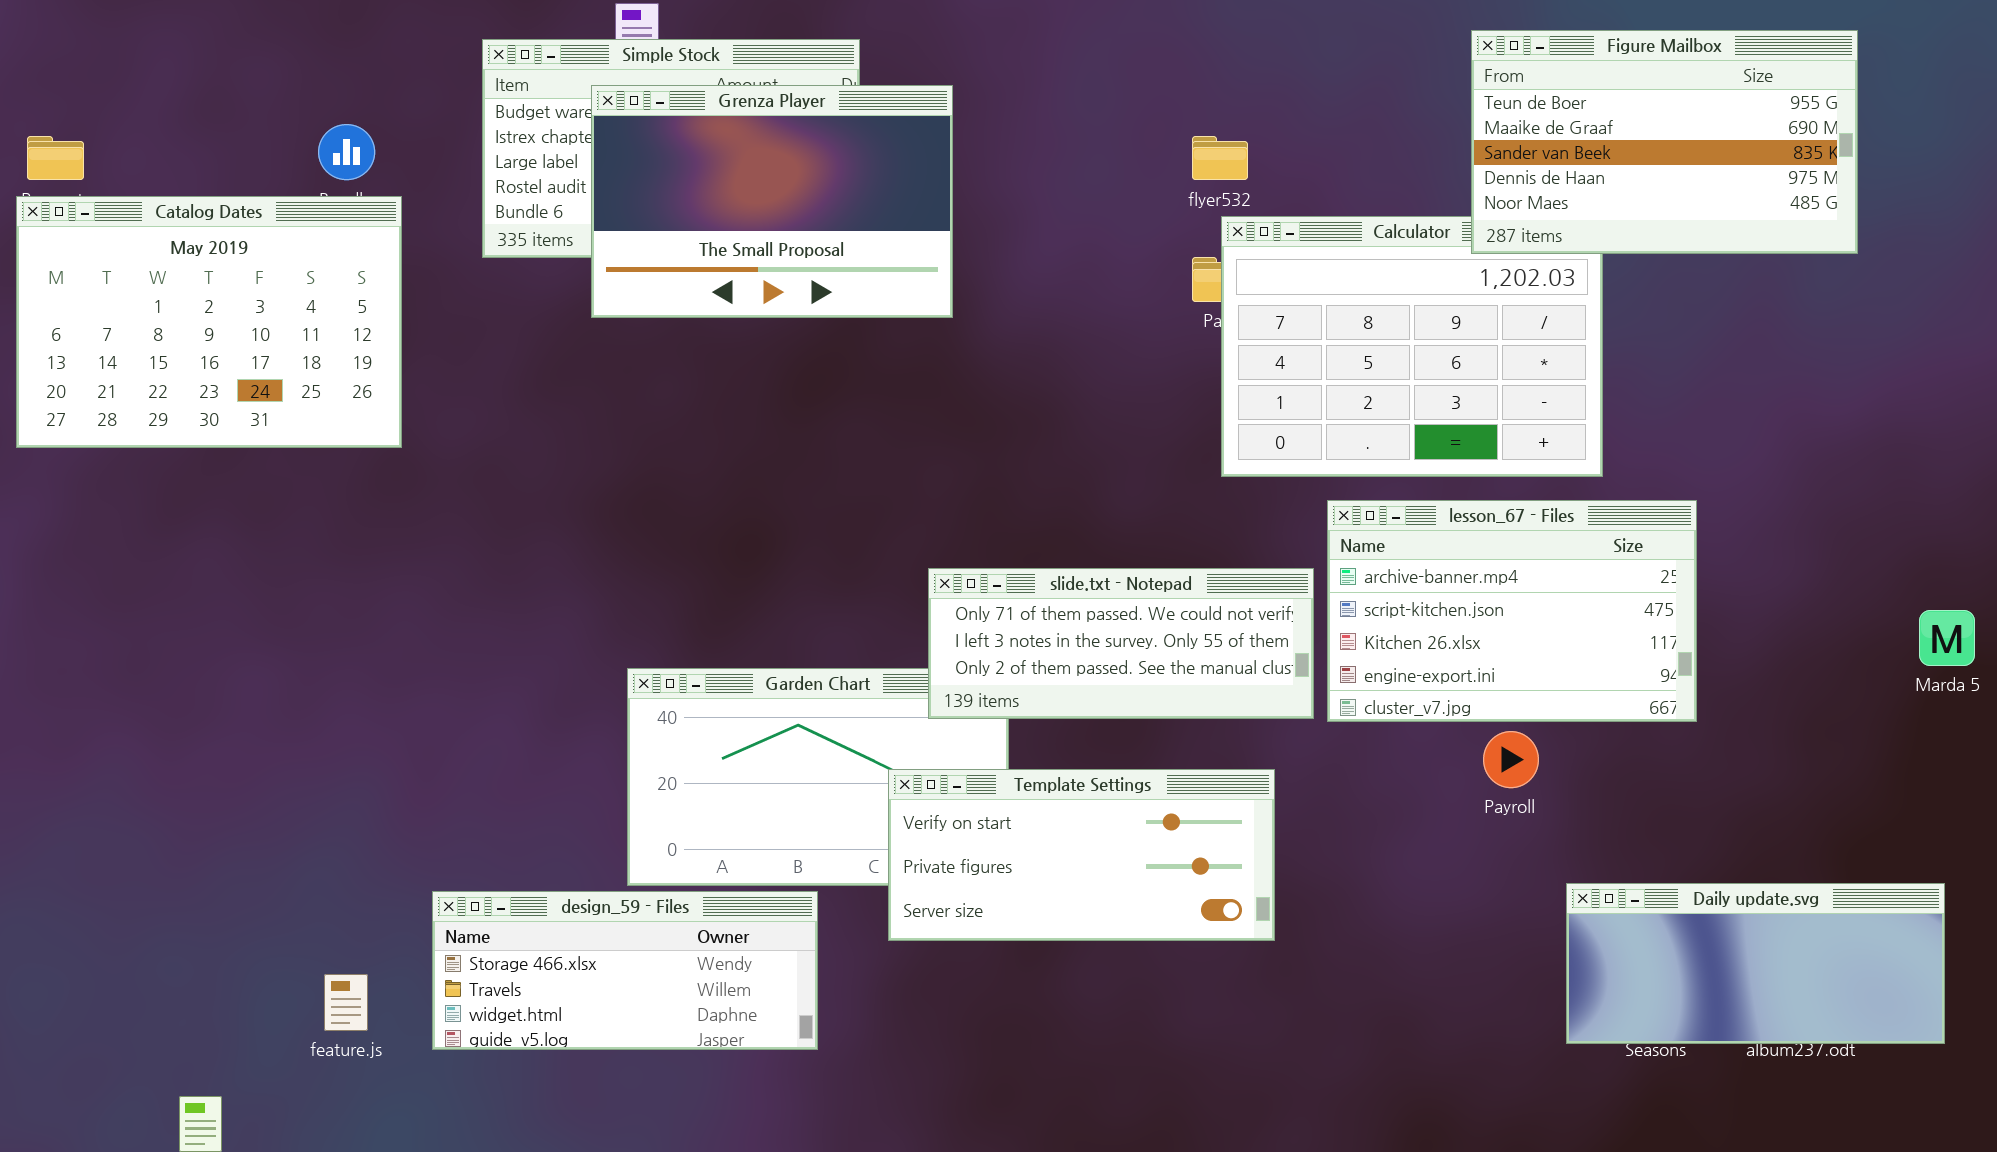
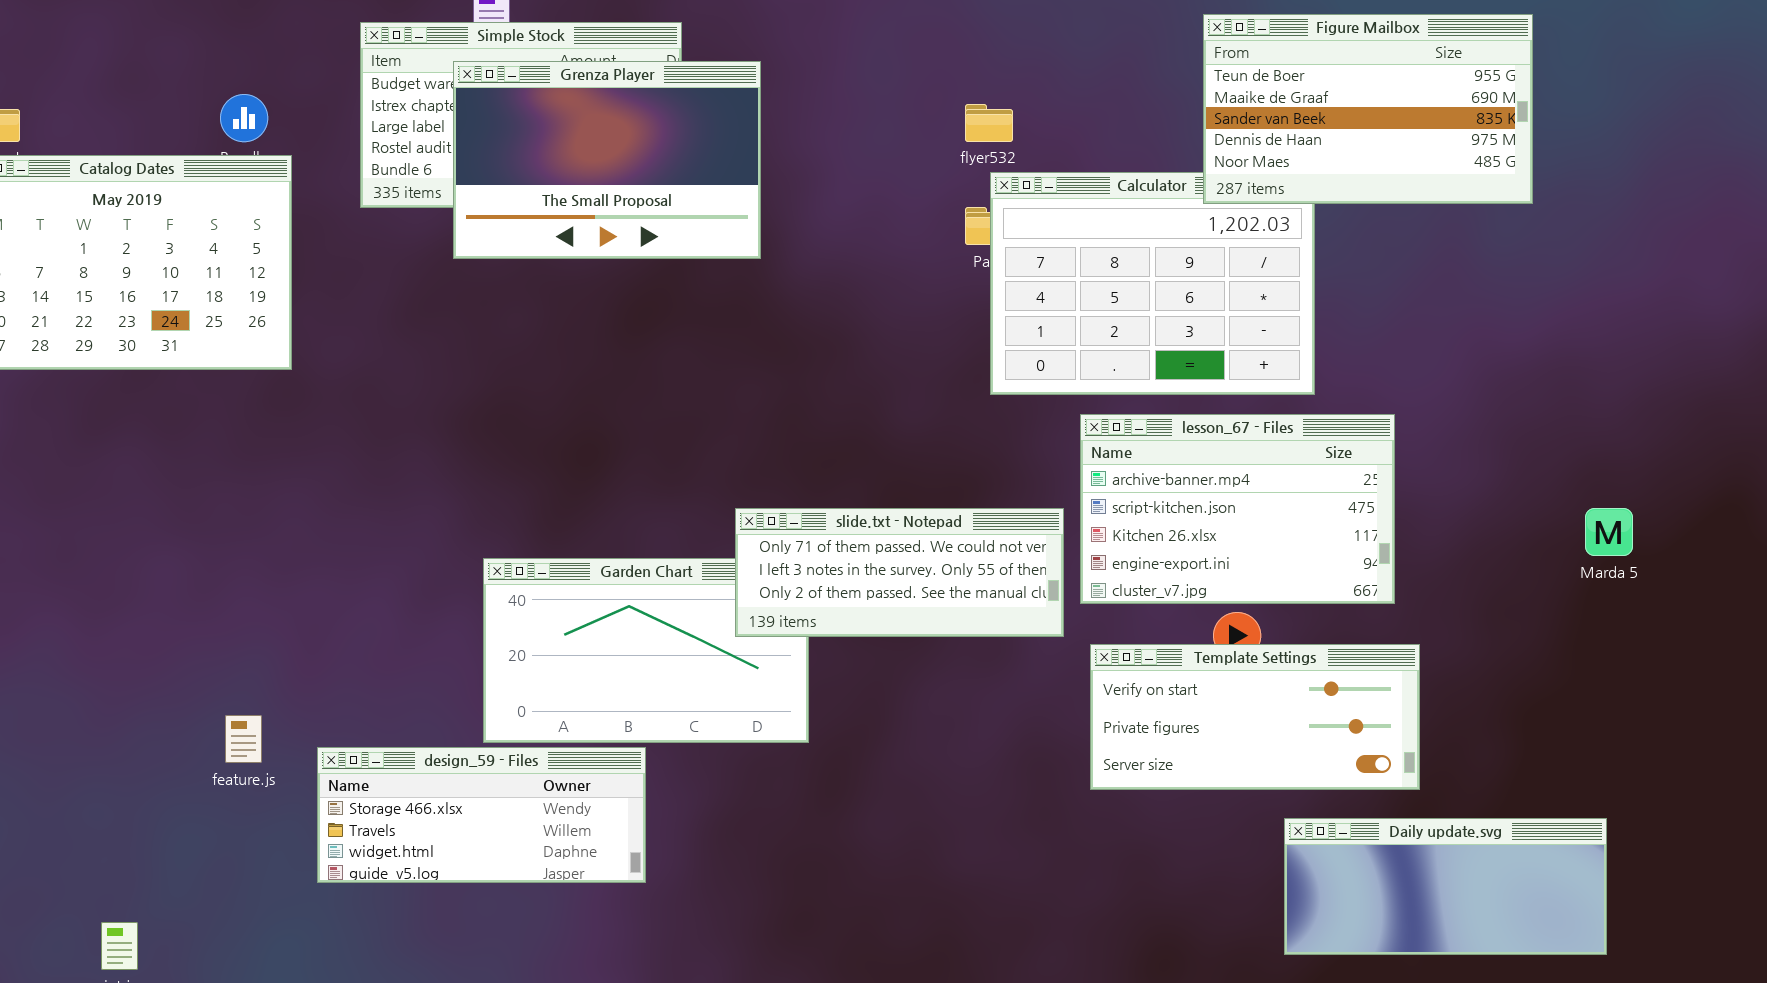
slide.txt - Notepad: [928,568,1314,719] -> [735,508,1064,637], moved
Template Settings: [888,769,1275,941] -> [1090,644,1420,790], moved
Daily update.svg: [1566,883,1945,1044] -> [1284,818,1607,955], moved
feature.js: [324,974,368,1031] -> [225,715,262,763], moved

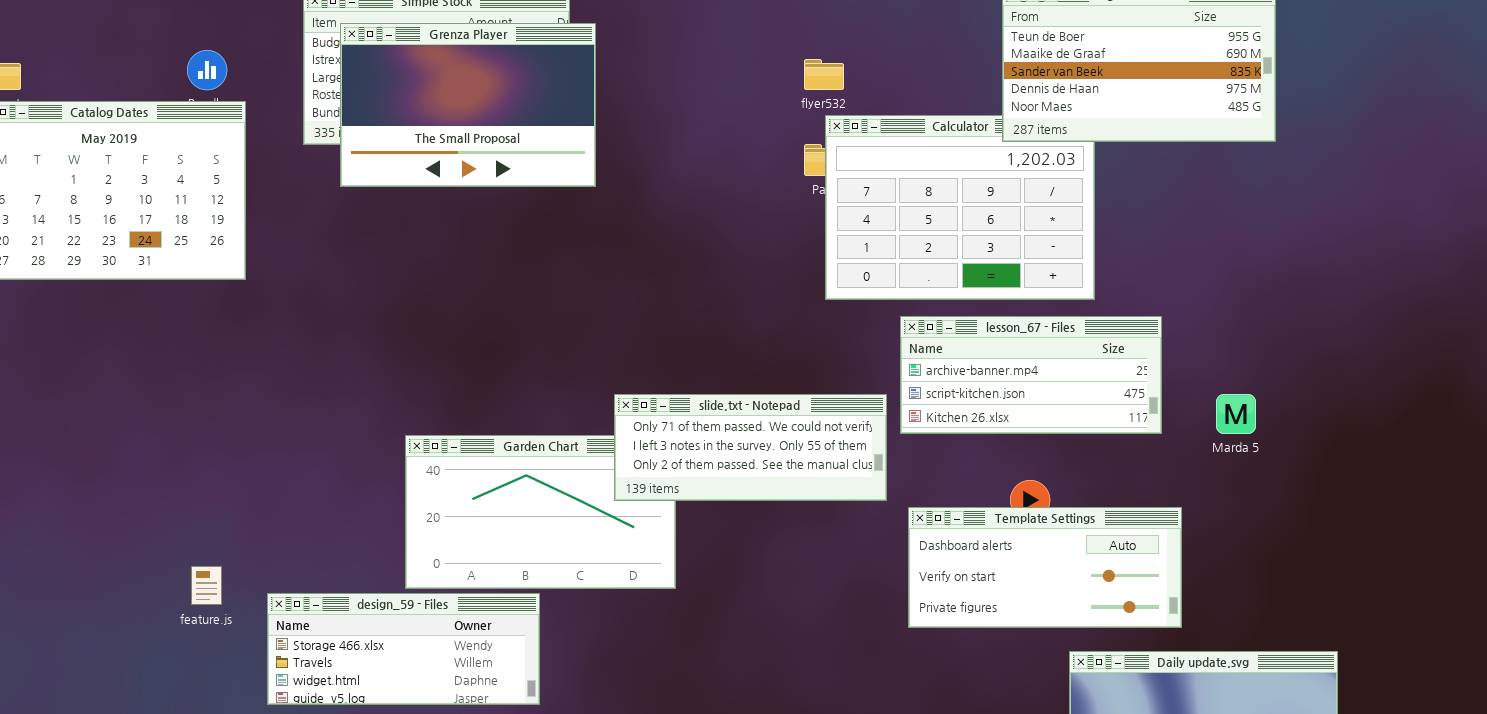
Grenza Player: [453,61,761,259] -> [340,23,596,187], moved
lesson_67 - Files: [1080,414,1395,604] -> [900,316,1162,434], resized
Marda 5: [1585,508,1633,556] -> [1216,394,1256,434], moved
Template Settings: [1090,644,1420,790] -> [908,507,1182,628], scrolled up 1 row

